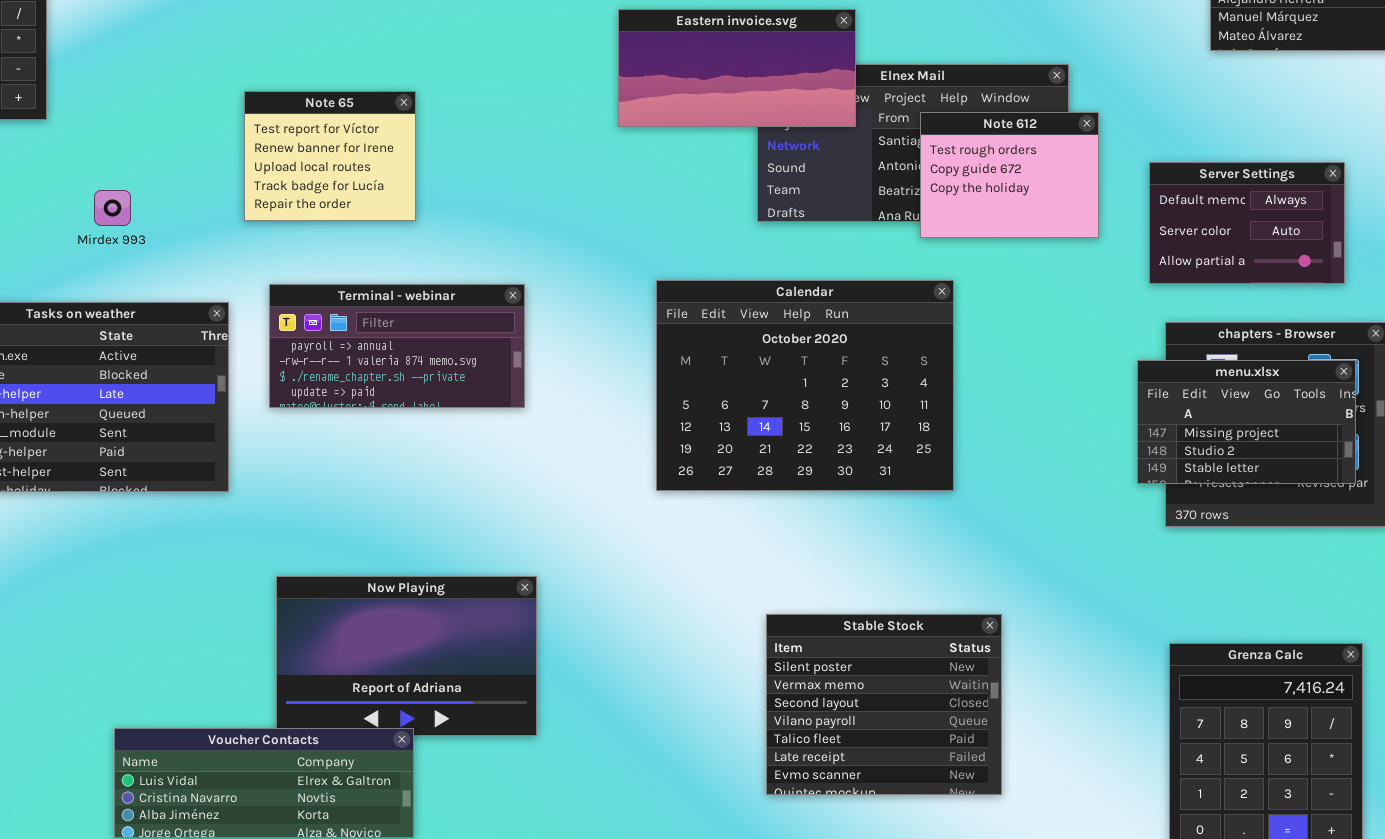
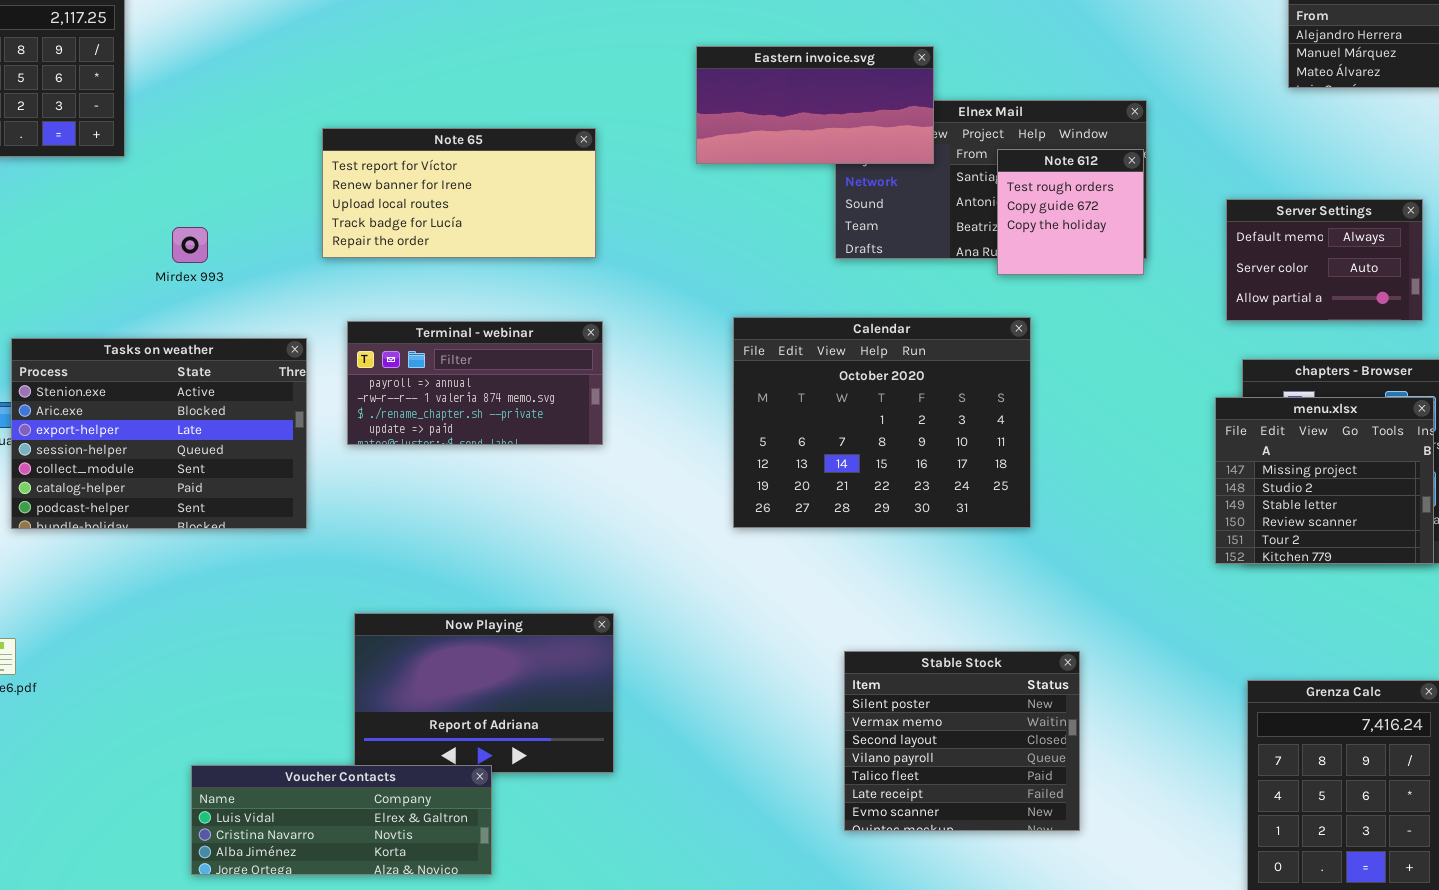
Note 65: [244,91,416,221] -> [322,128,596,258], resized
Note 612: [920,112,1099,238] -> [997,149,1144,275], resized
menu.xlsx: [1137,360,1356,484] -> [1215,397,1434,564], resized

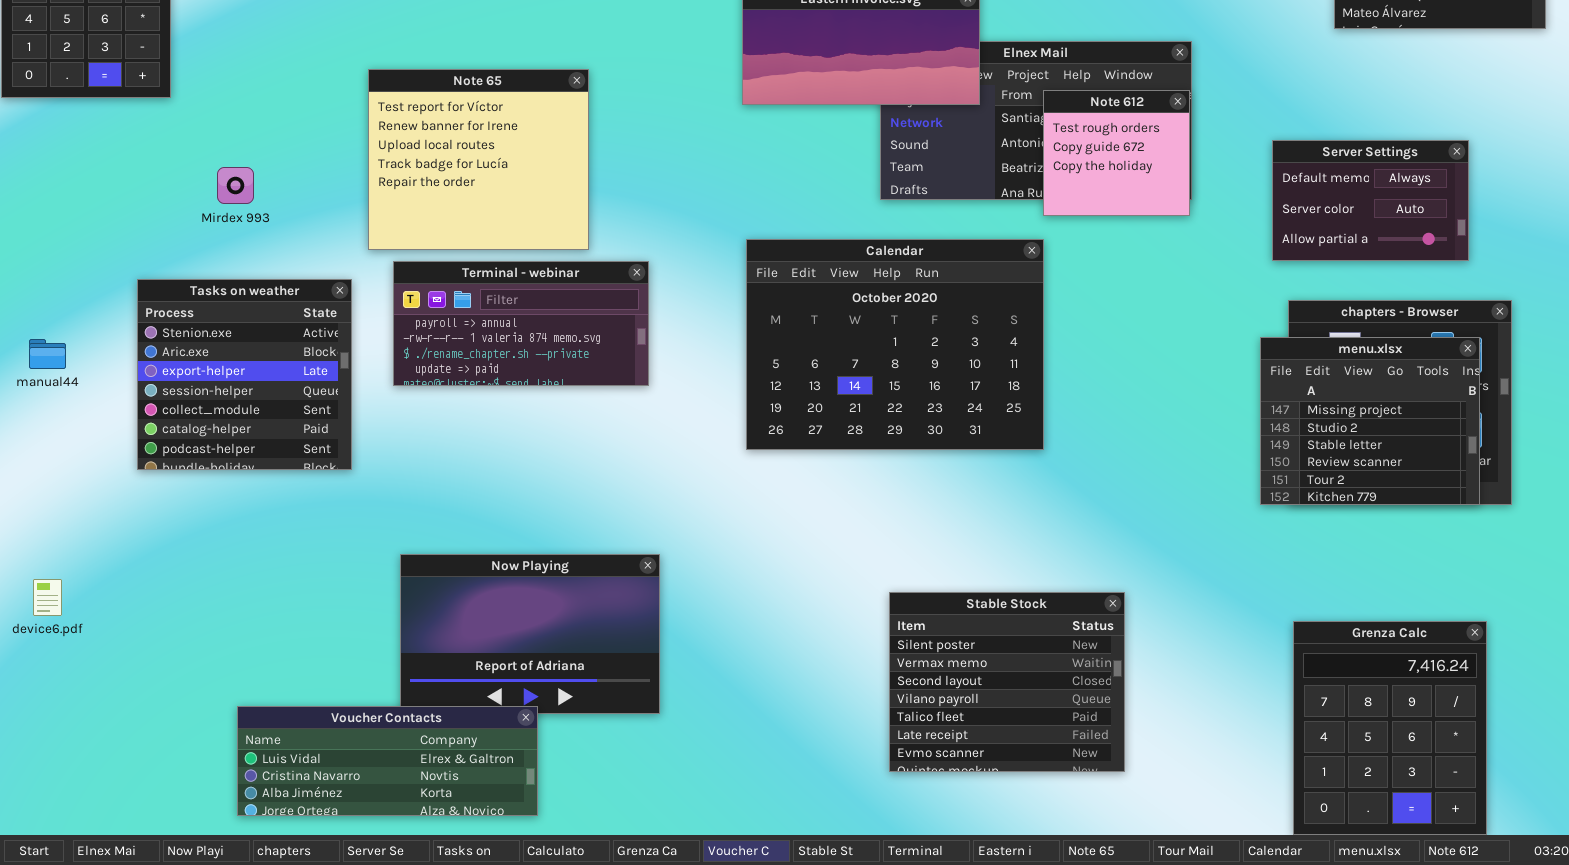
Note 65: [322,128,596,258] -> [368,69,589,250], resized
Calendar: [733,317,1031,528] -> [746,239,1044,450], moved
Tasks on weather: [11,338,307,529] -> [137,279,352,470], resized

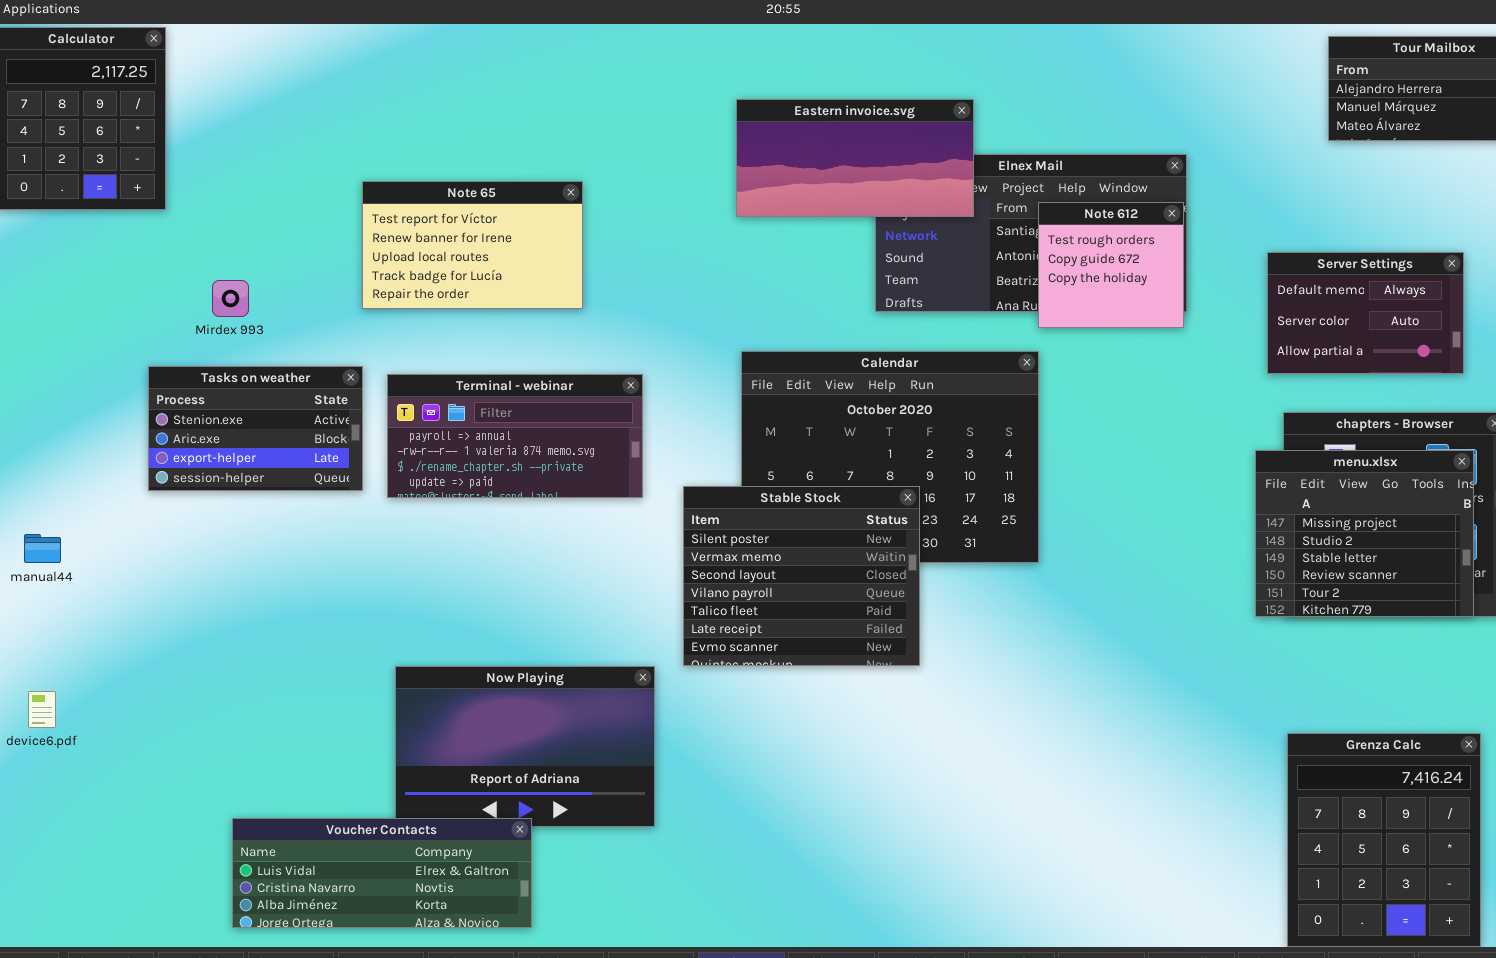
Note 65: [368,69,589,250] -> [362,181,583,309], resized
Tasks on weather: [137,279,352,470] -> [148,366,363,491], moved, resized
manual44: [29,339,66,369] -> [24,534,61,563], moved
Stable Stock: [889,592,1125,772] -> [683,486,920,666], moved

